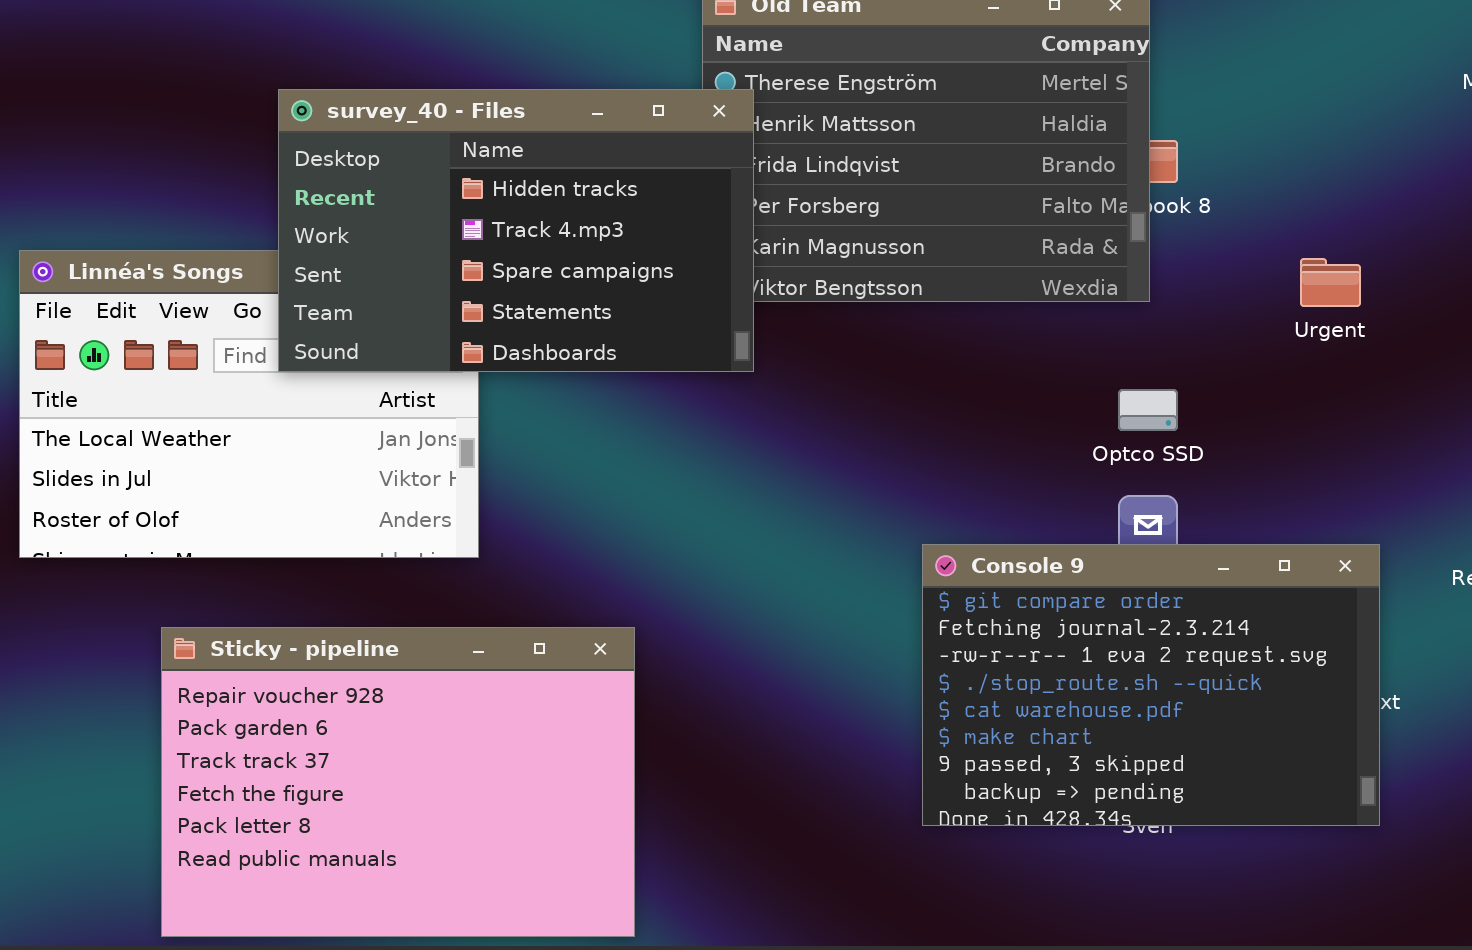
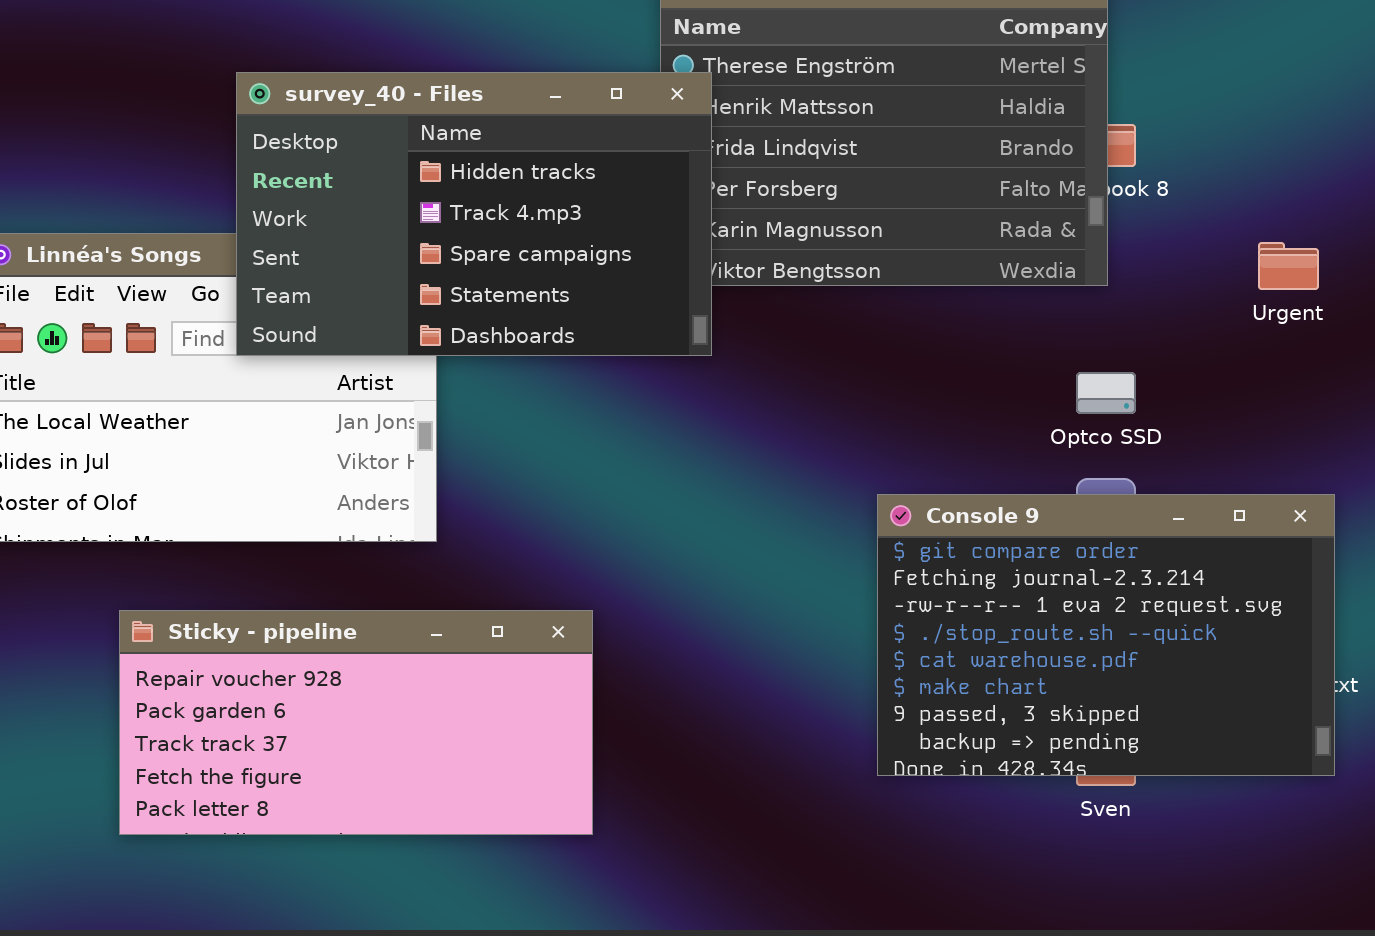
Console 9: [922,544,1380,826] -> [877,494,1335,776], moved
Sticky - pipeline: [161,627,635,937] -> [119,610,593,835], resized

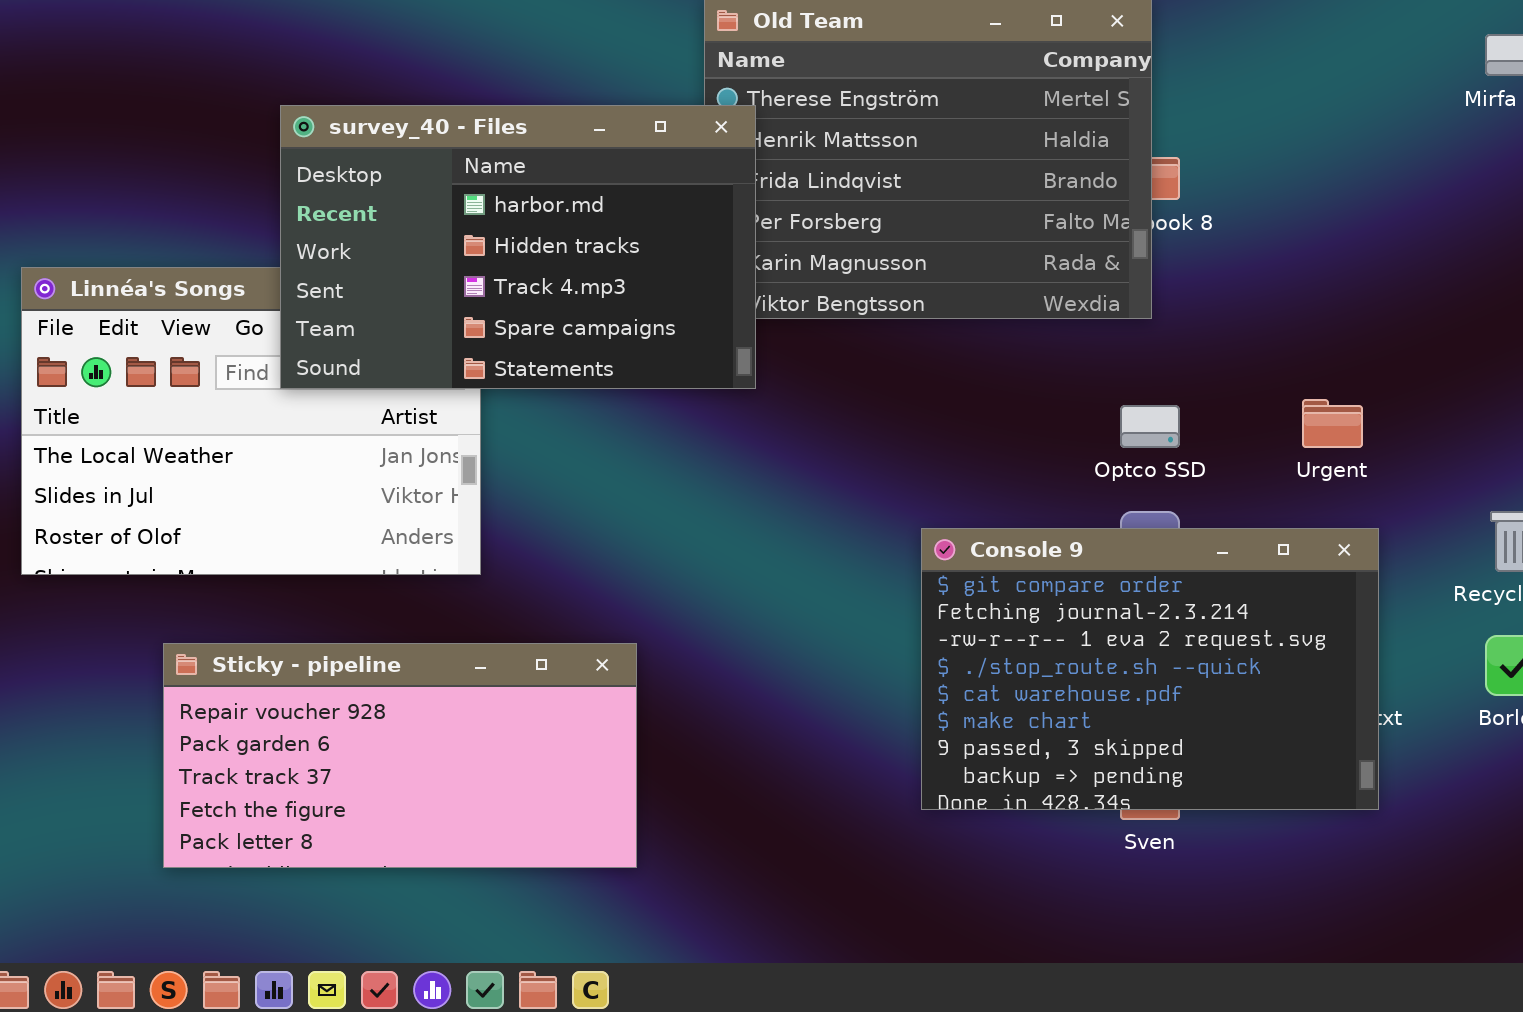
survey_40 - Files: [236,72,712,356] -> [280,105,756,389], scrolled up 1 row
Urgent: [1258,242,1319,290] -> [1302,399,1363,448], moved

